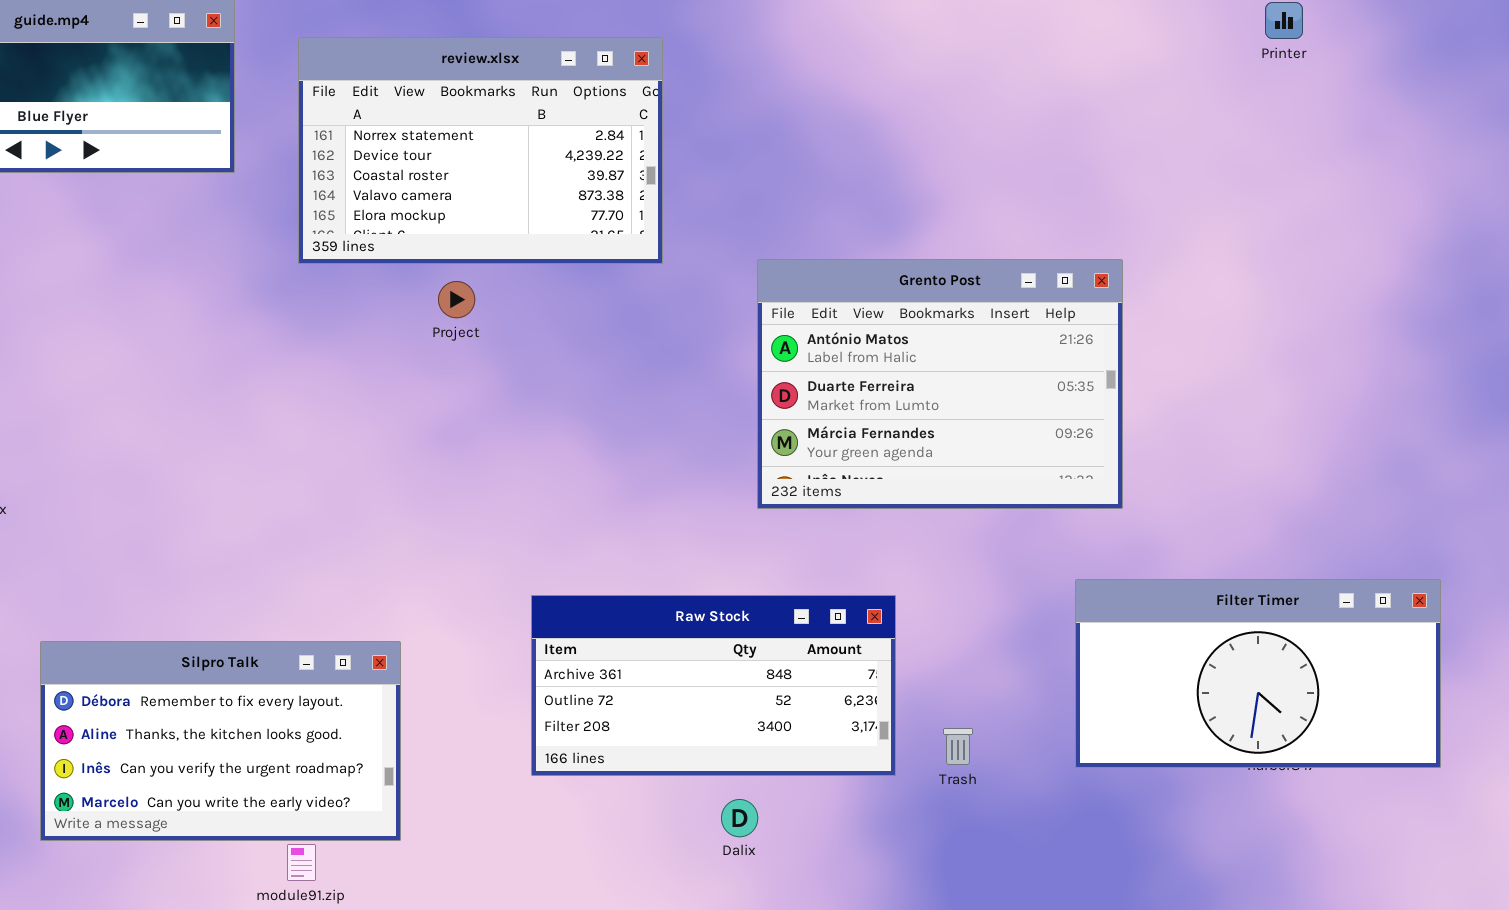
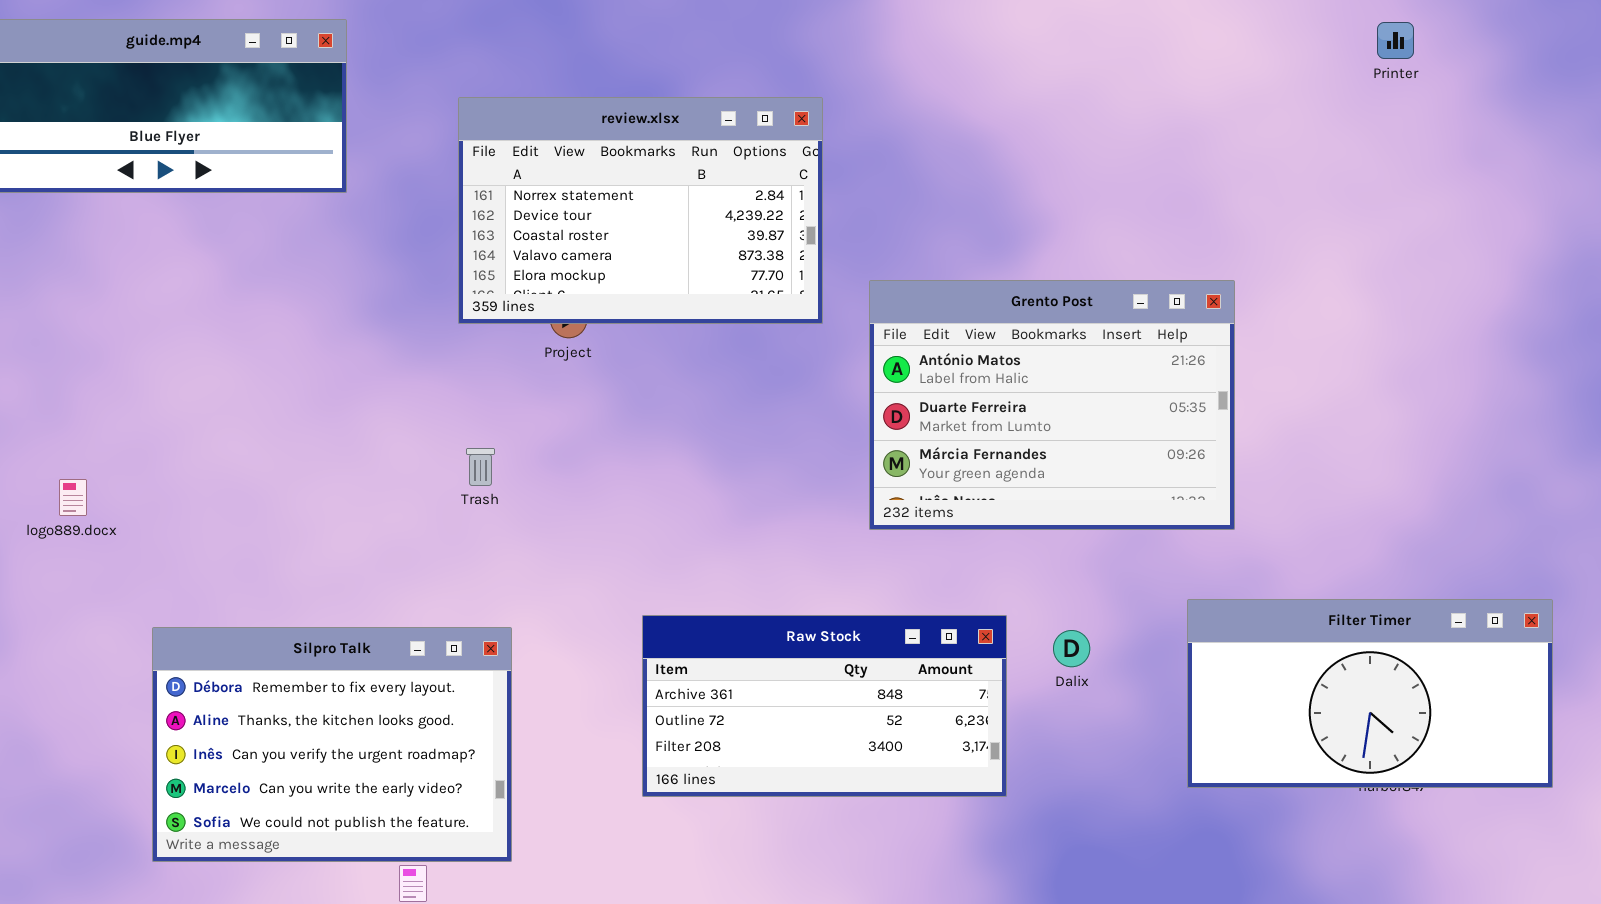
review.xlsx: [298,37,663,264] -> [458,97,823,324], moved
Silpro Talk: [40,641,401,841] -> [152,627,512,862], resized
Trash: [943,728,973,765] -> [466,448,495,486], moved
Dalix: [721,799,758,837] -> [1053,630,1090,667], moved

